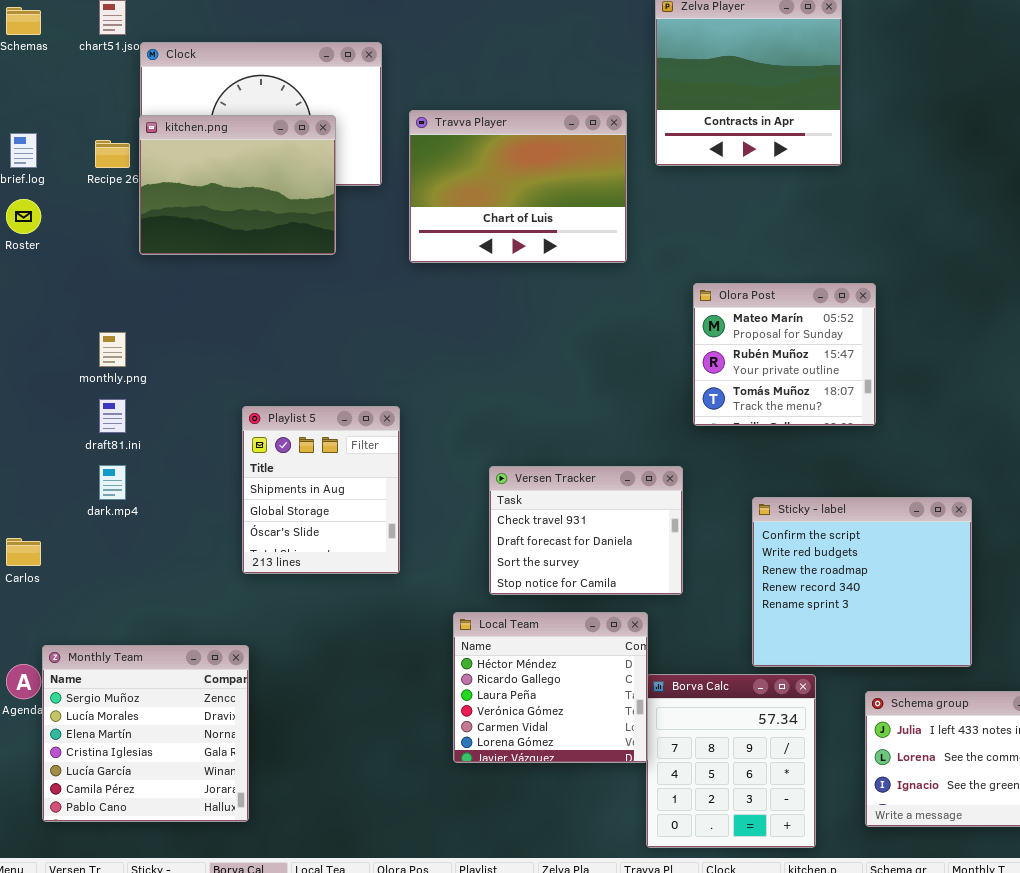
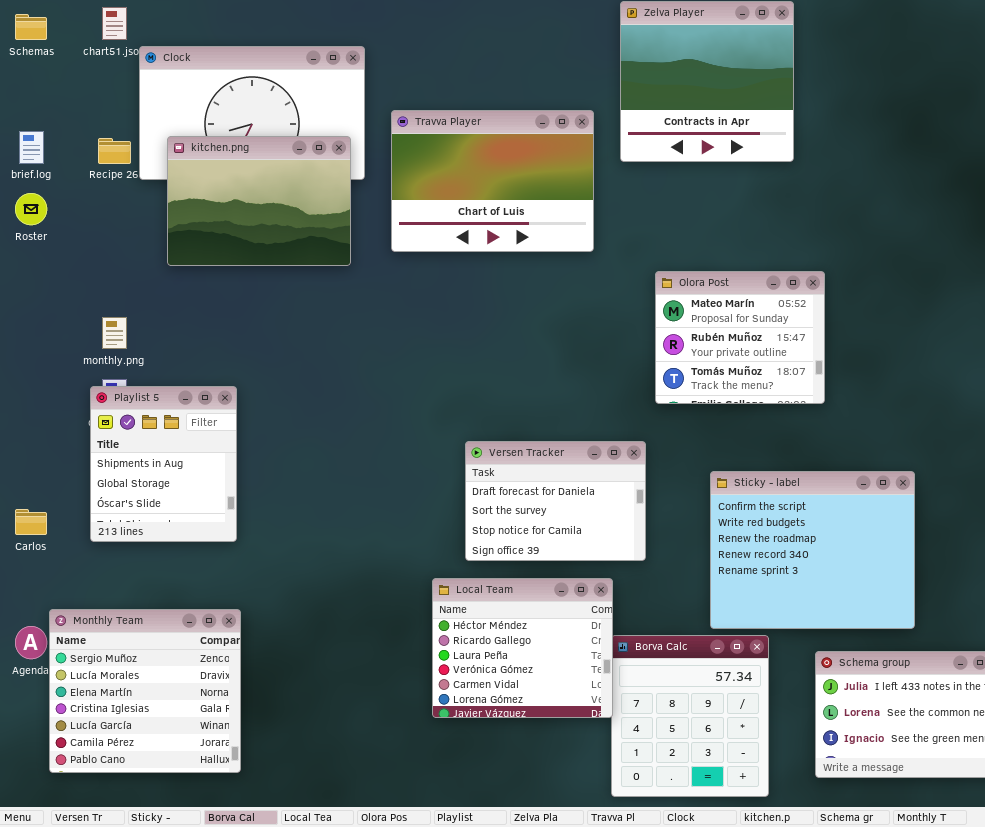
kitchen.png: [139,115,336,255] -> [167,136,351,266], moved
Playlist 5: [242,406,400,574] -> [90,386,237,542], moved
Versen Tracker: [489,466,683,595] -> [465,441,646,561], scrolled down 1 row

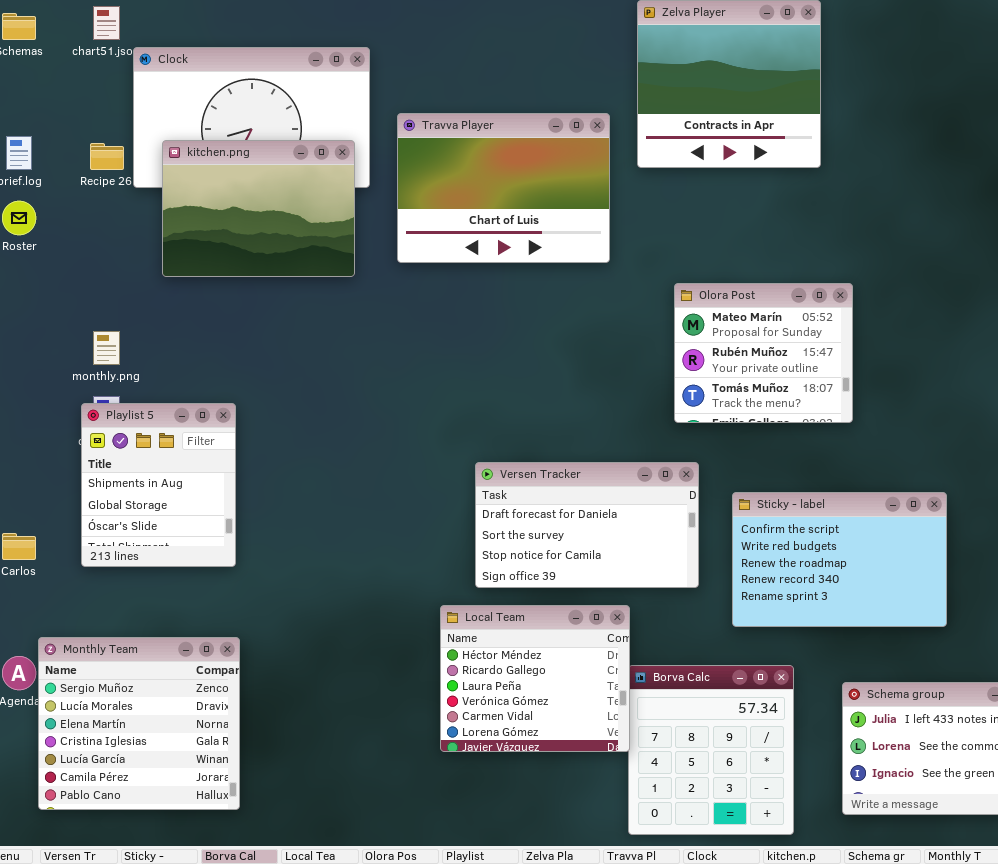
Versen Tracker: [465,441,646,561] -> [475,462,699,588], resized
Sticky - label: [710,471,915,629] -> [732,492,947,627], resized

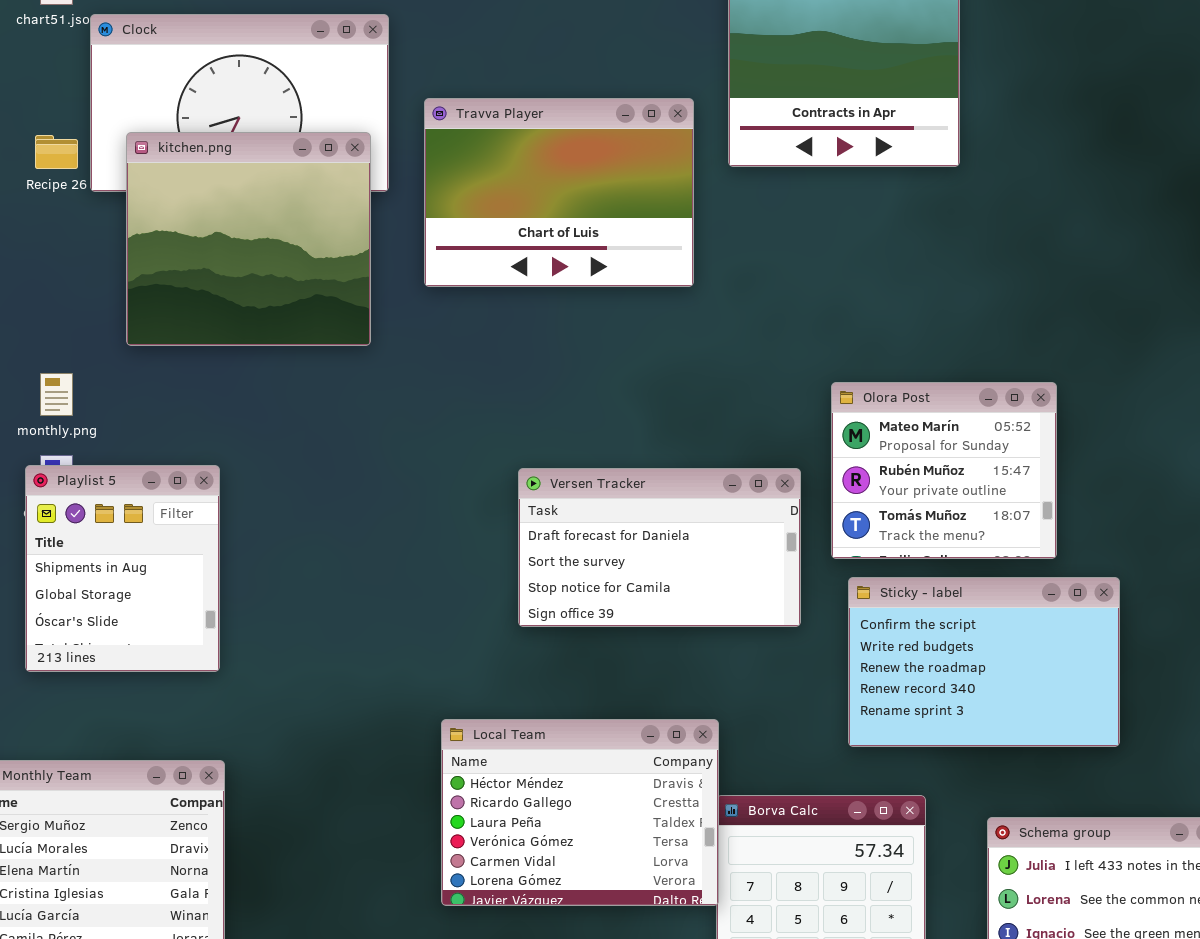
kitchen.png: [162,140,355,277] -> [126,132,371,346], resized
Olora Post: [674,283,853,423] -> [831,382,1057,559], moved
Versen Tracker: [475,462,699,588] -> [518,468,801,627], moved
Local Team: [440,605,630,752] -> [441,719,719,906], resized

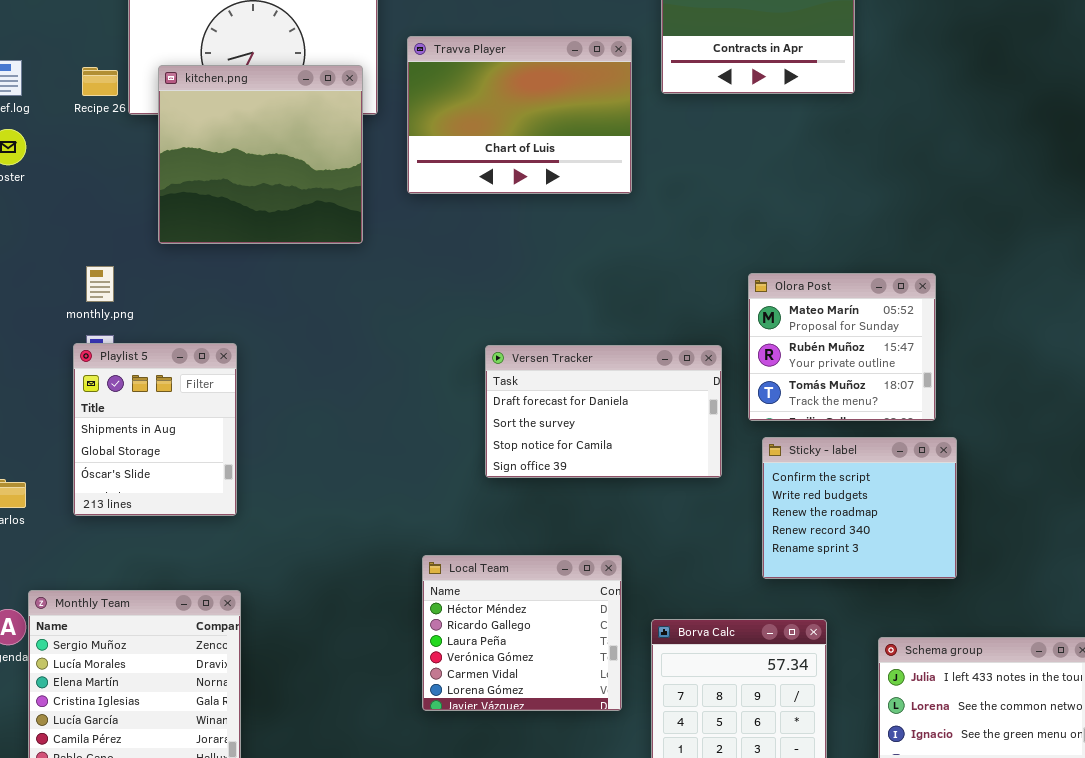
Sticky - label: [848,577,1120,747] -> [762,437,957,579], resized
Local Team: [441,719,719,906] -> [422,555,622,711], resized

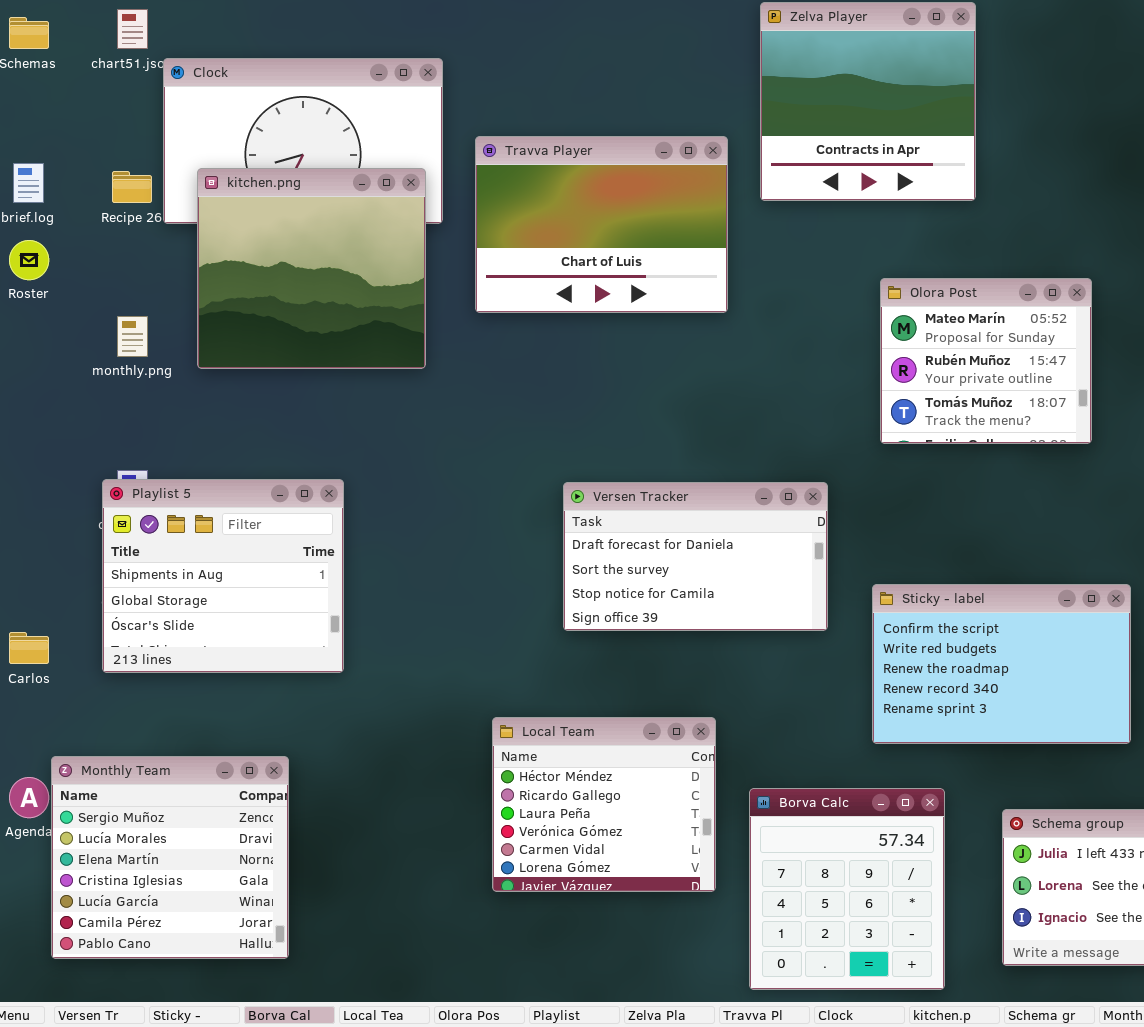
monthly.png: [86,266,114,302] -> [117,316,148,357], moved
Olora Post: [748,273,936,421] -> [880,278,1092,444], moved
Playlist 5: [73,343,237,516] -> [102,479,344,673], resized
Sticky - label: [762,437,957,579] -> [872,584,1131,744], resized

